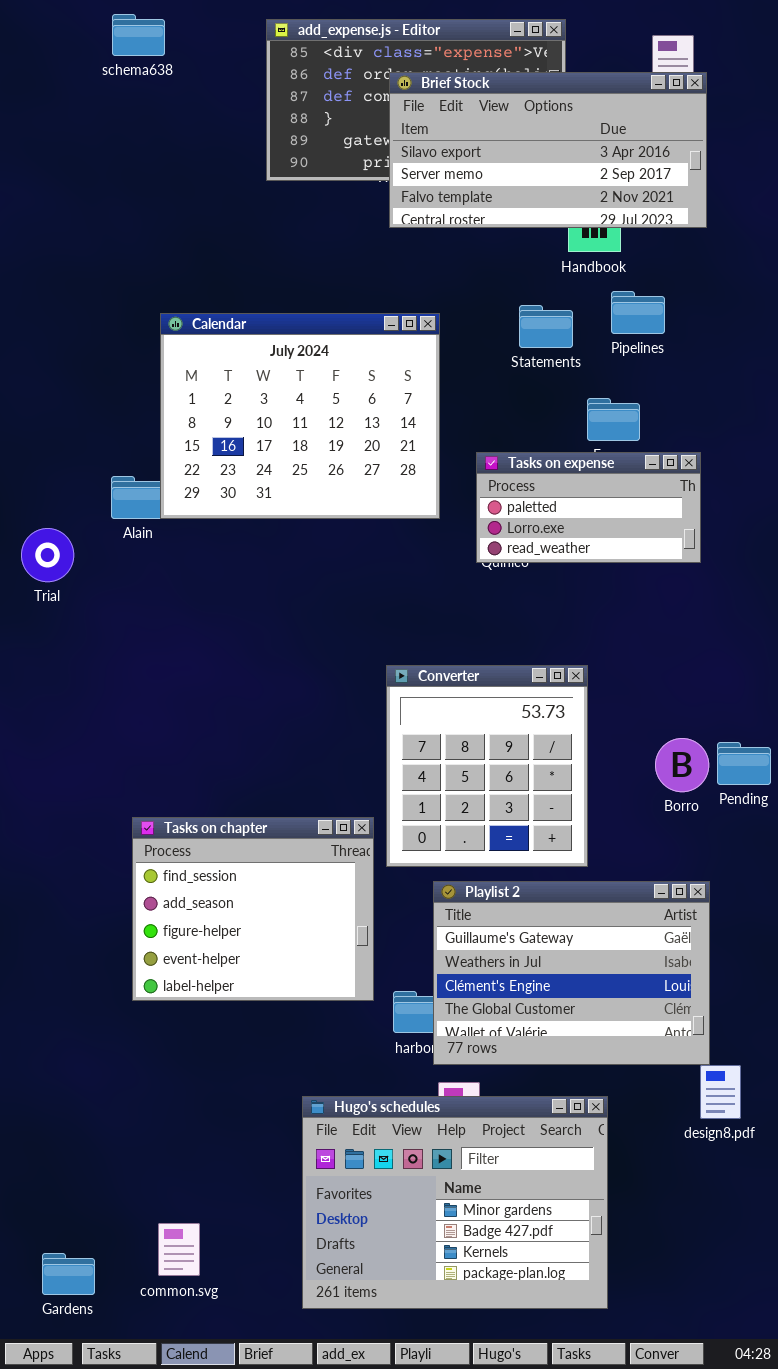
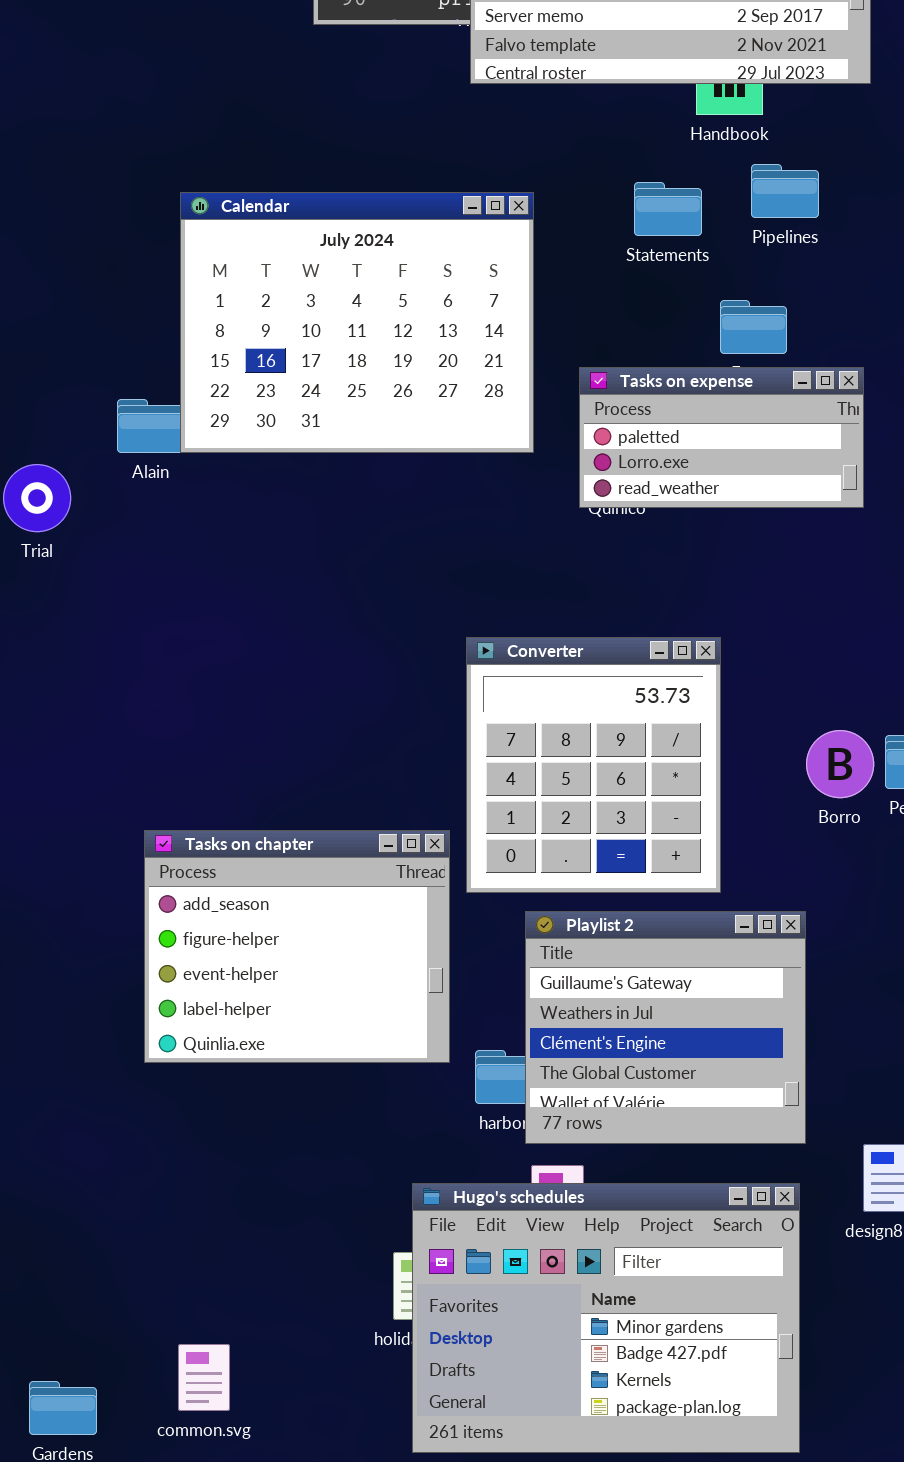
Tasks on chapter: [132,817,374,1001] -> [144,830,450,1063], scrolled down 1 row
Playlist 2: [433,881,710,1065] -> [525,911,806,1144], resized
Hugo's schedules: [302,1096,608,1309] -> [412,1183,800,1453], moved

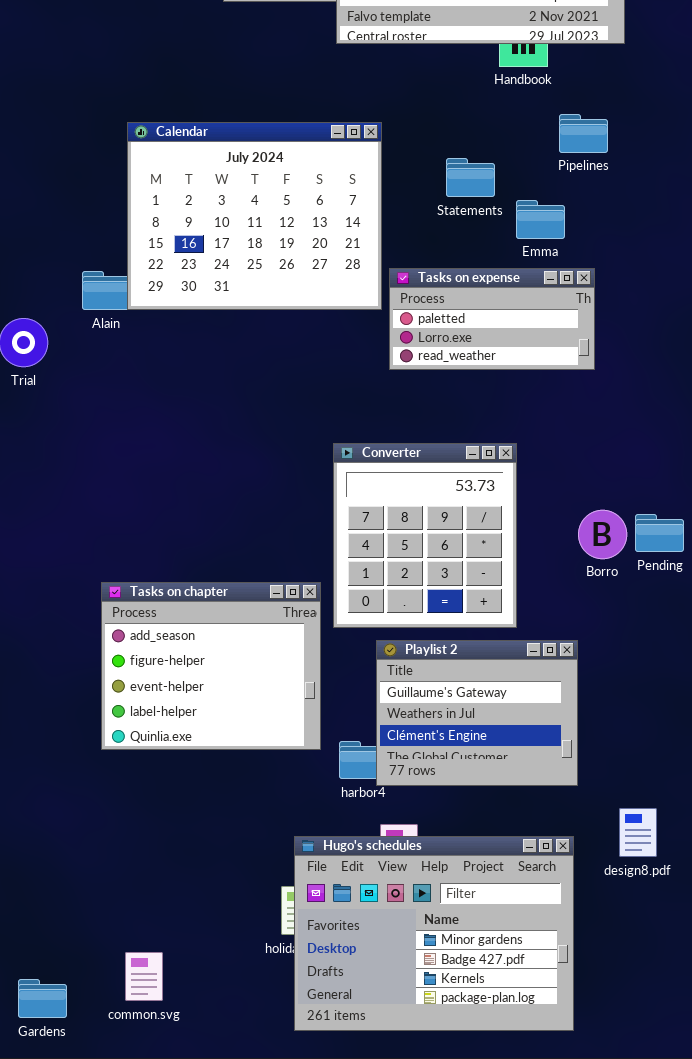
Pipelines: [751,164,819,218] -> [559,114,608,153], moved
Statements: [634,182,702,236] -> [446,158,495,197], moved
Tasks on expense: [579,367,864,508] -> [389,268,595,370], moved
Playlist 2: [525,911,806,1144] -> [376,640,578,786], resized

